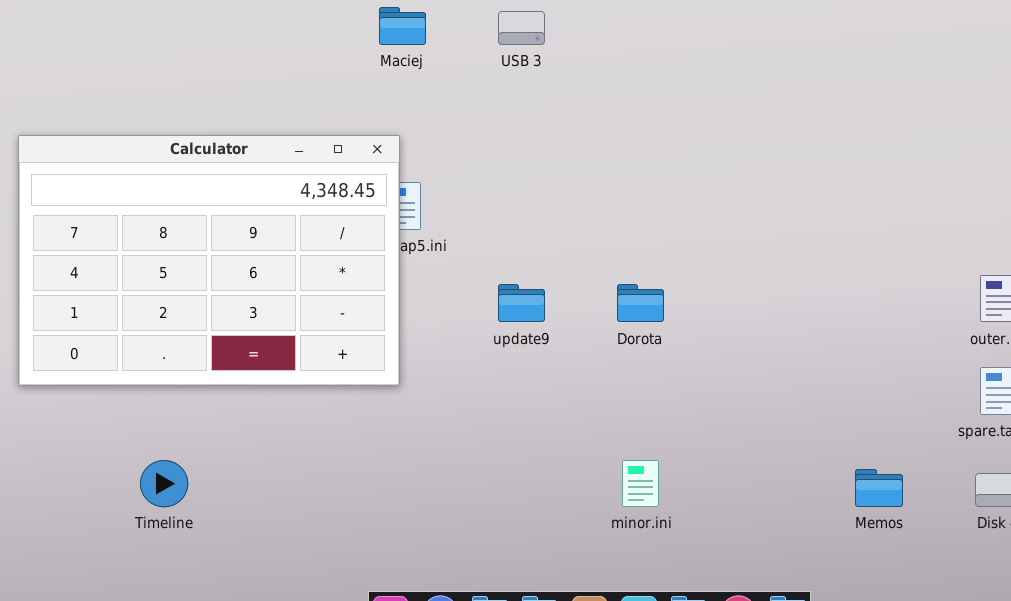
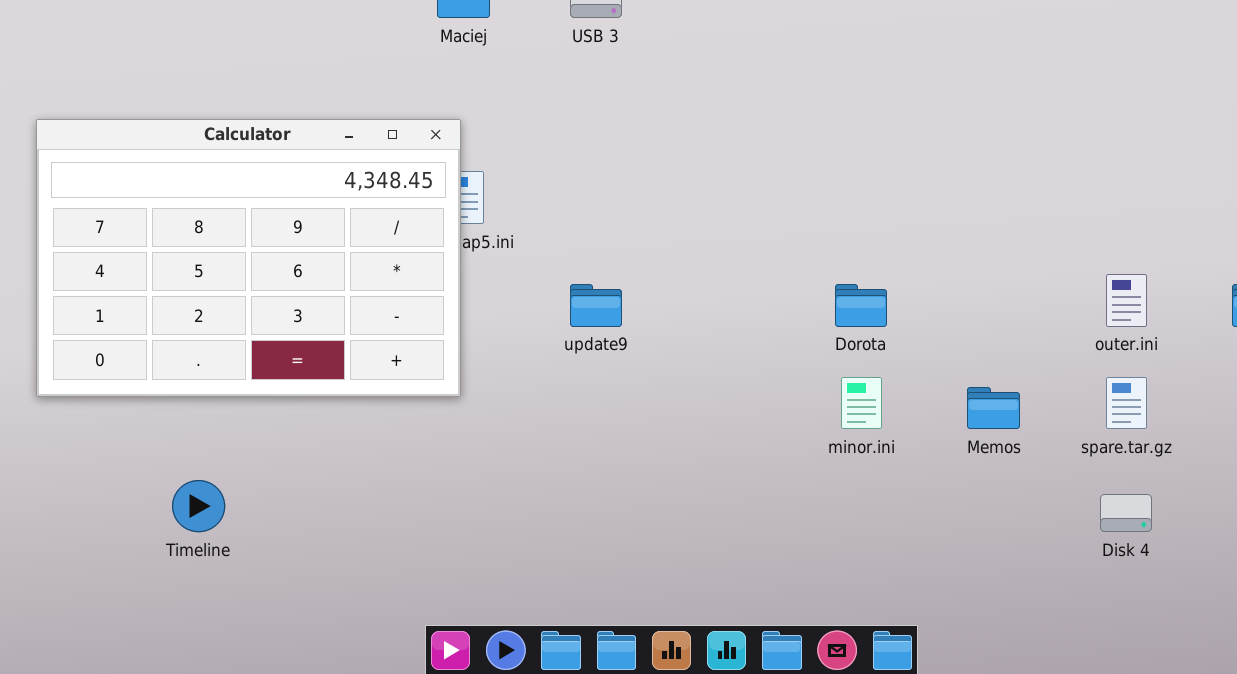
Dorota: [617,284,664,322] -> [835,284,887,327], moved
minor.ini: [622,460,659,507] -> [841,377,882,429], moved
Memos: [855,469,903,507] -> [967,387,1020,429], moved

